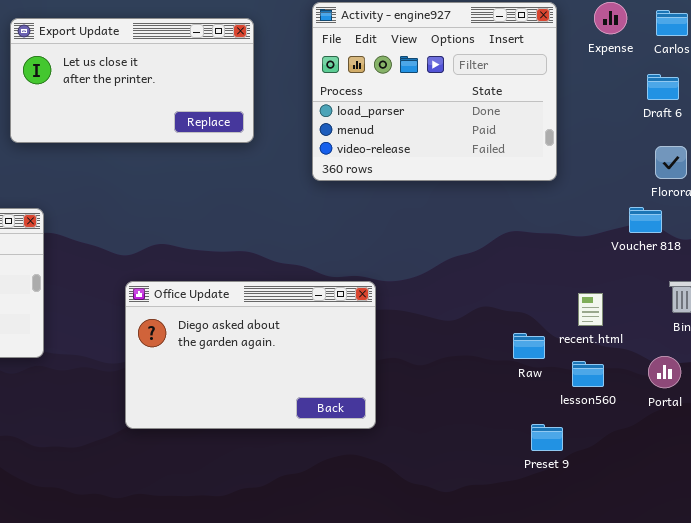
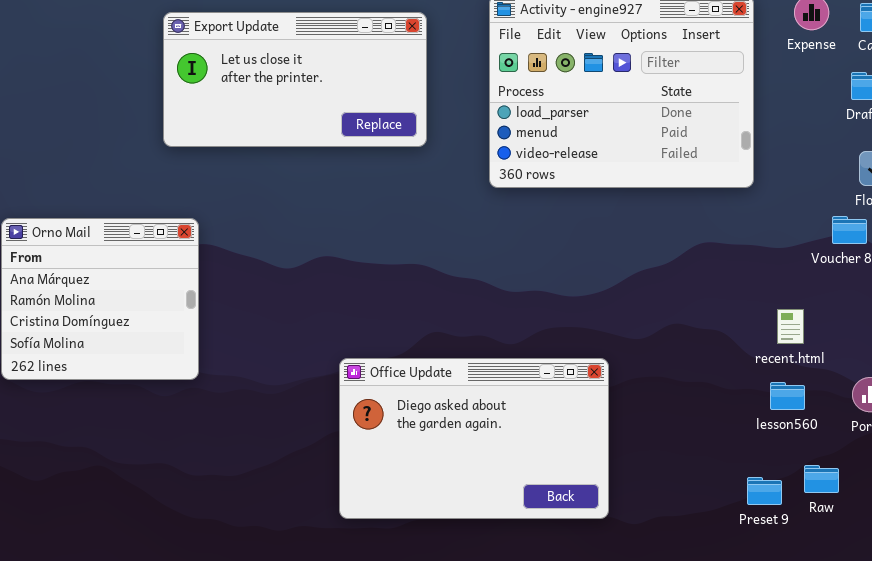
Office Update: [125,281,376,429] -> [339,358,609,519], moved
Raw: [513,333,545,359] -> [804,465,839,493], moved
Preset 9: [531,424,563,451] -> [747,477,782,505], moved

